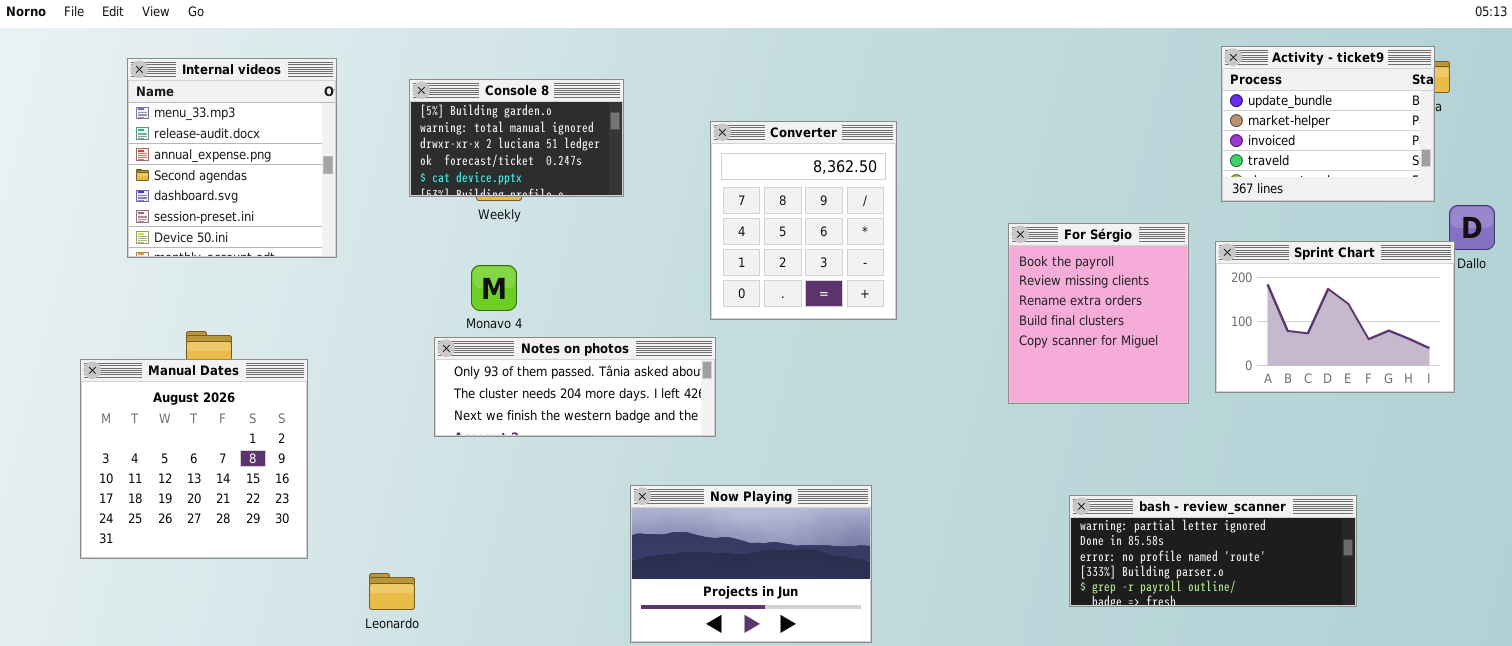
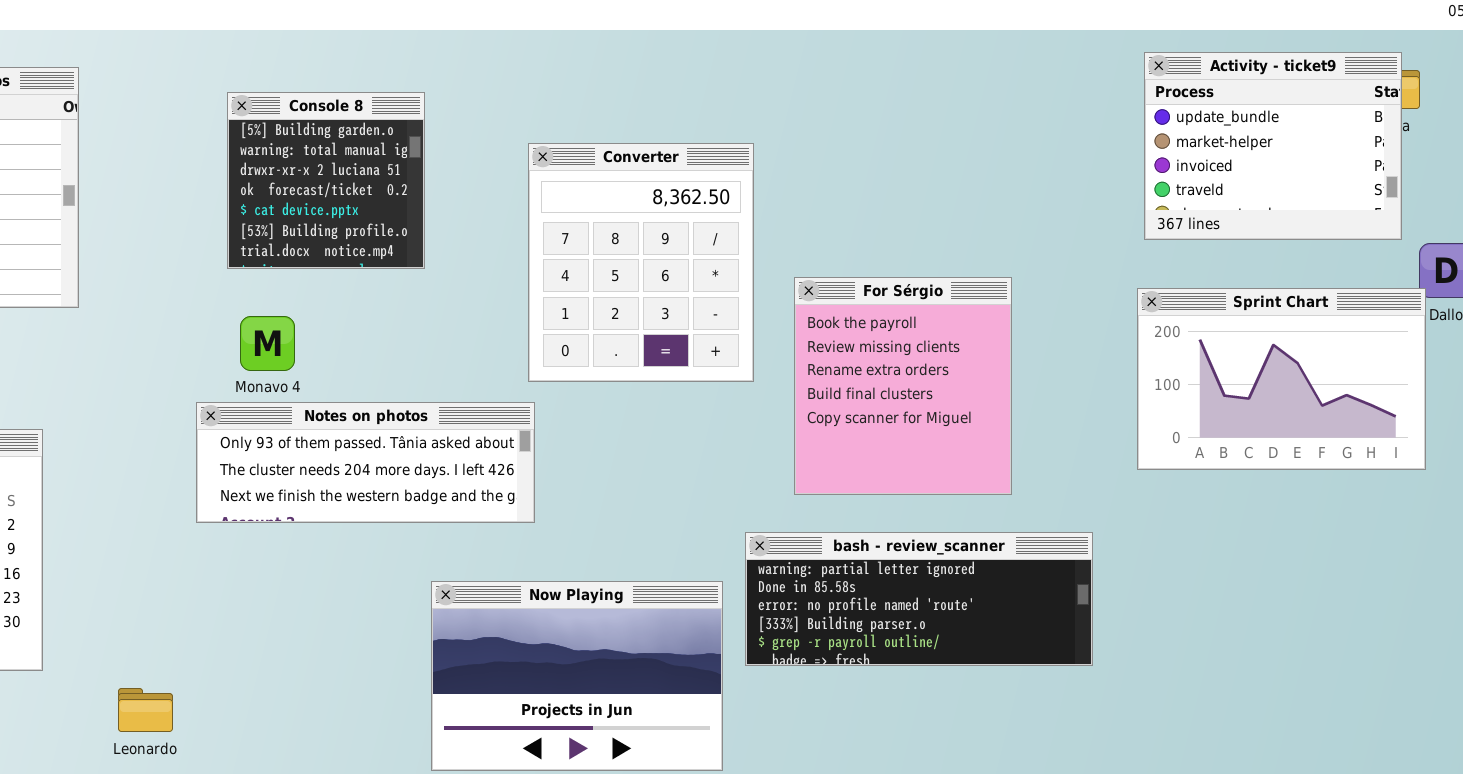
Console 8: [409,79,624,197] -> [227,92,425,269], resized
For Sérgio: [1008,223,1189,404] -> [794,277,1012,495], moved
bash - review_scanner: [1069,495,1357,607] -> [745,532,1093,666], moved

